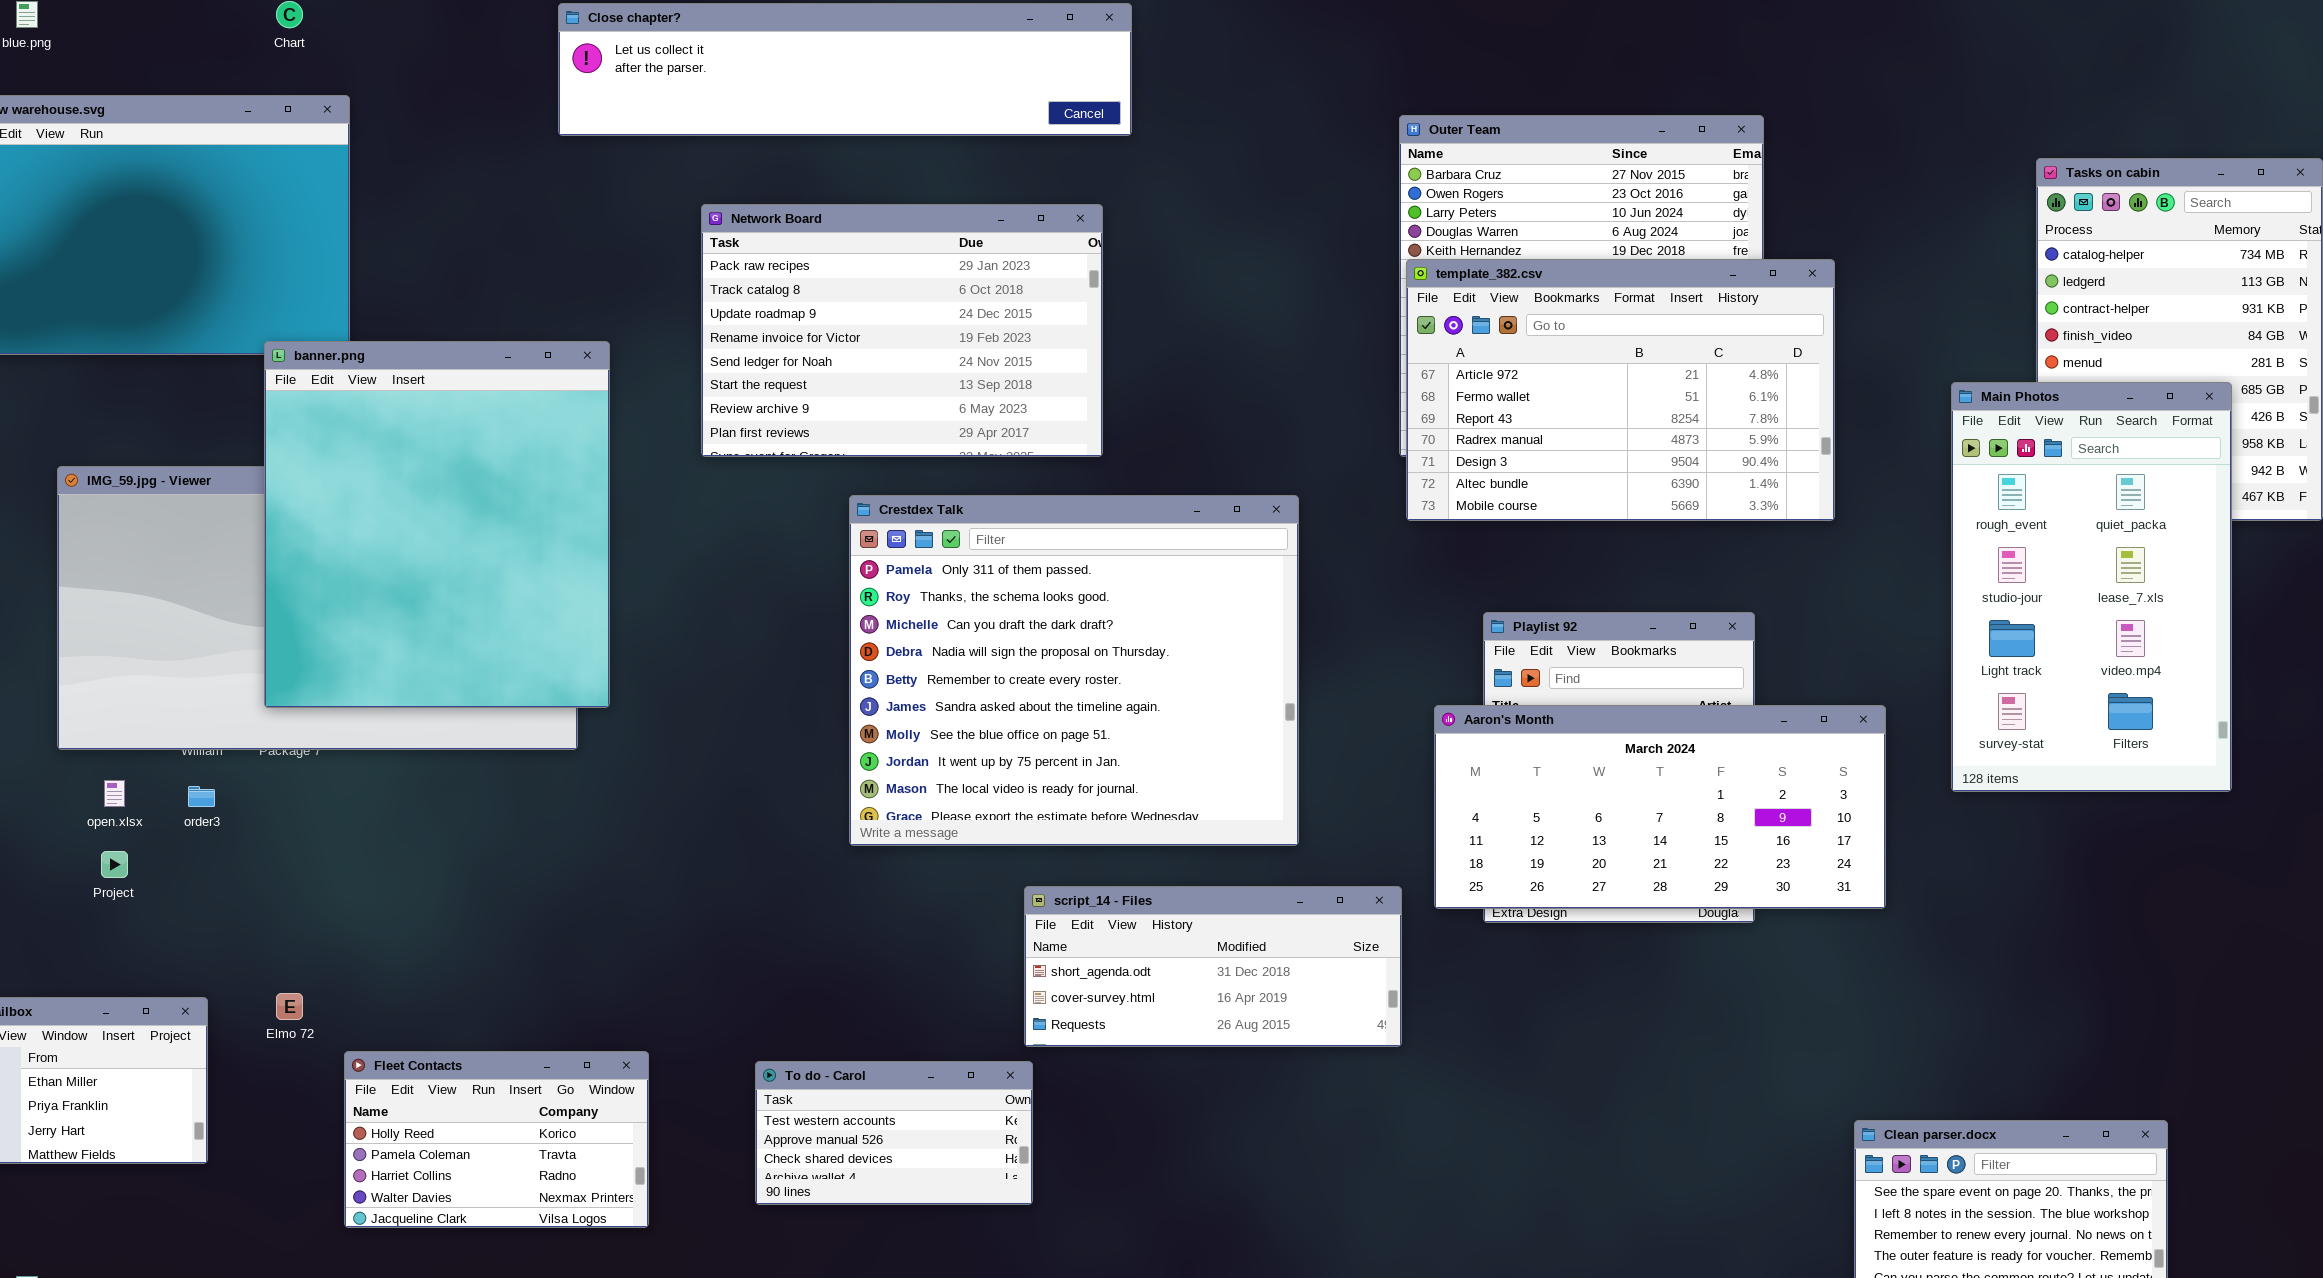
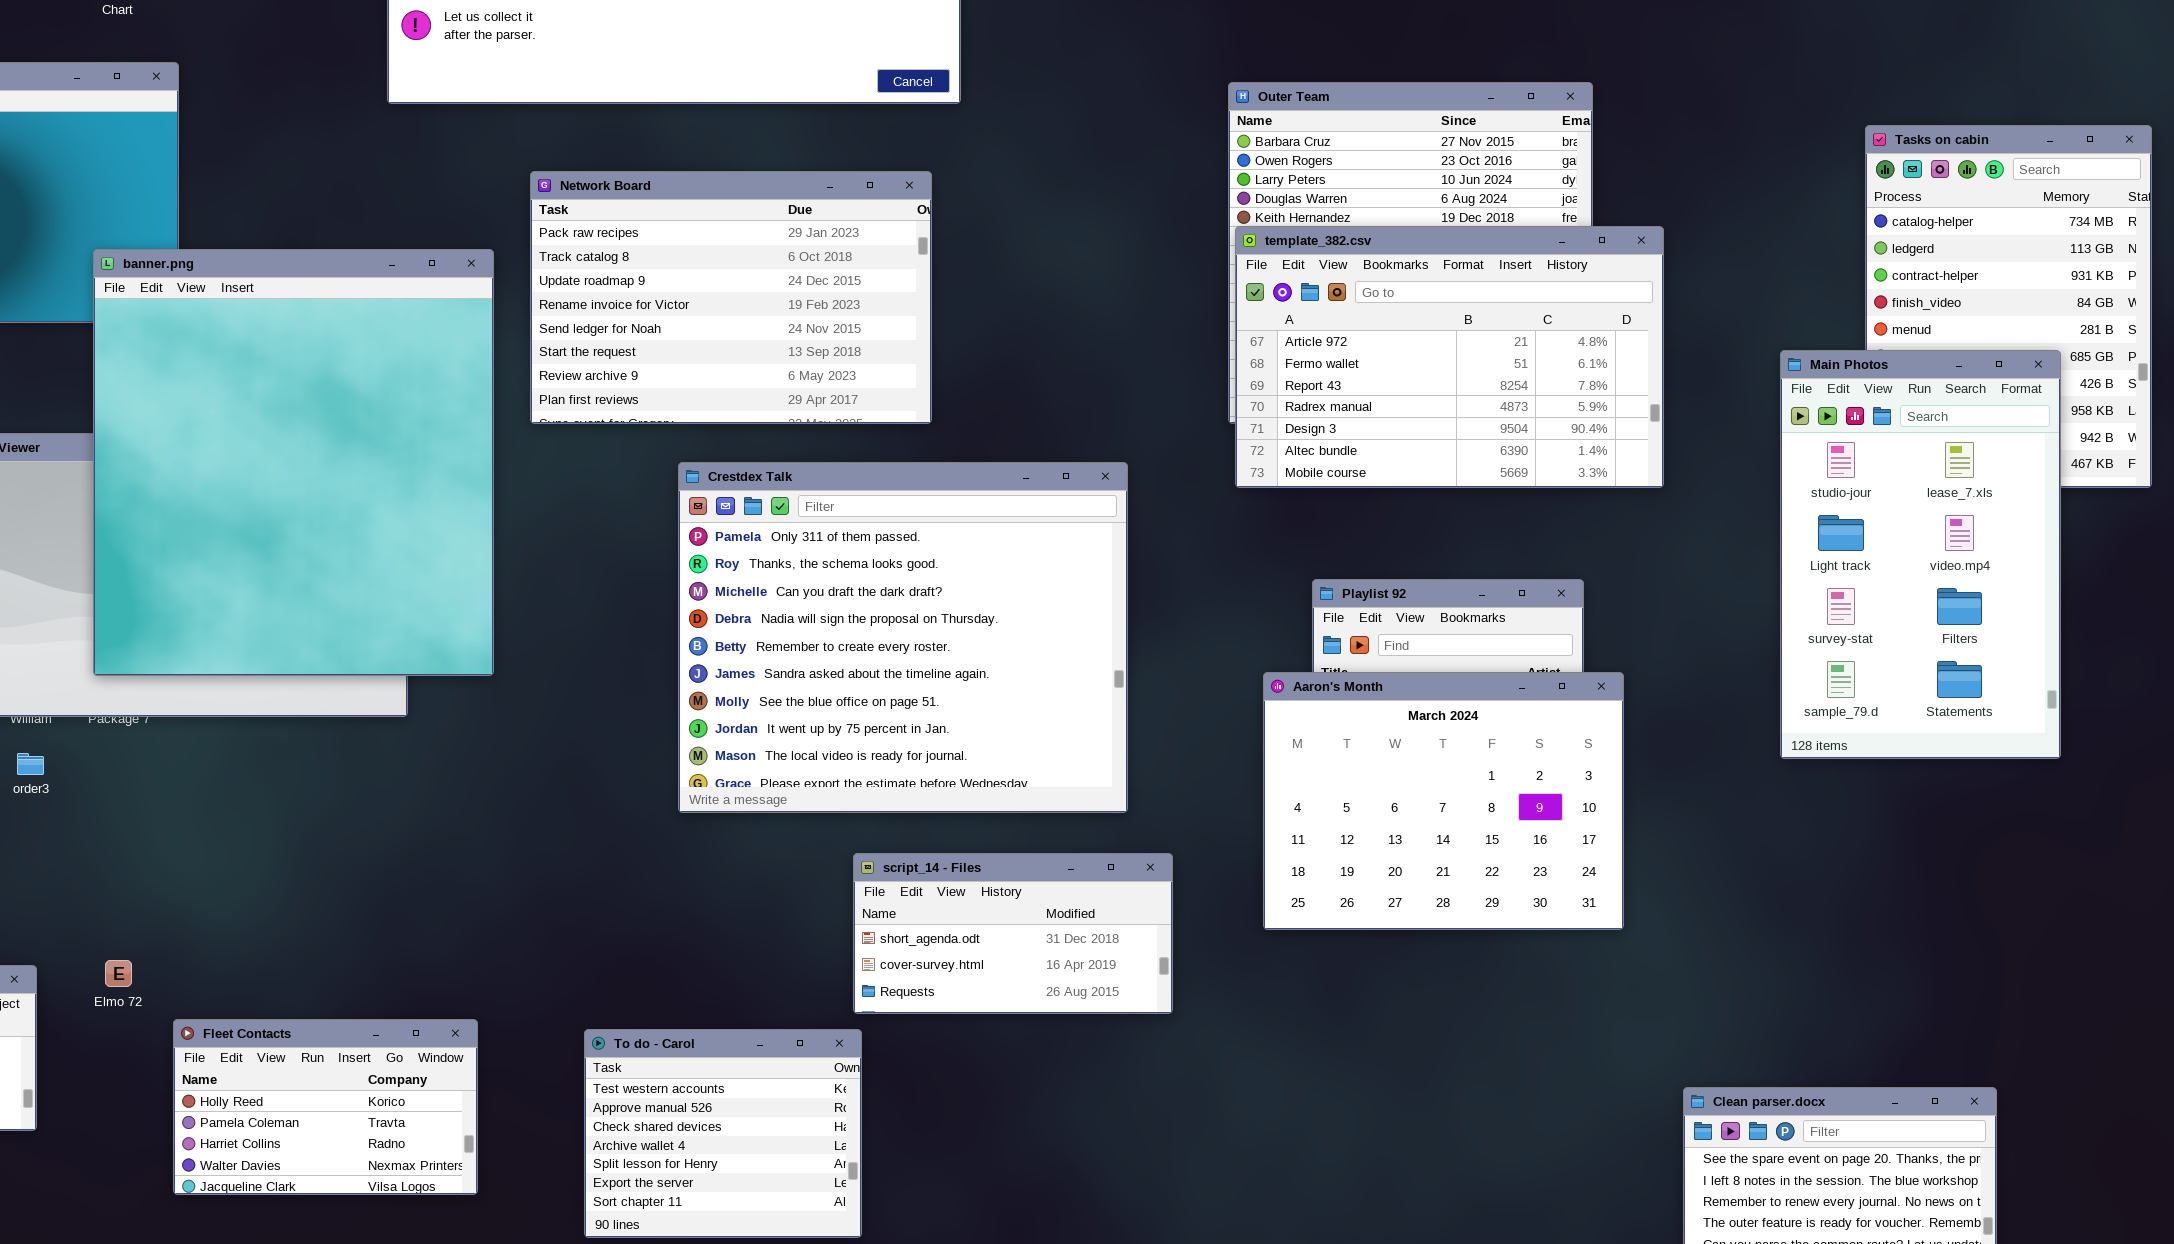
banner.png: [264,341,610,708] -> [93,249,494,676], resized
Main Photos: [1951,382,2232,792] -> [1780,350,2061,759], scrolled down 1 row
Aaron's Month: [1434,705,1886,909] -> [1263,672,1624,930], resized
script_14 - Files: [1024,886,1402,1047] -> [853,853,1173,1014], resized
To do - Carol: [755,1061,1033,1205] -> [584,1029,862,1238], resized

